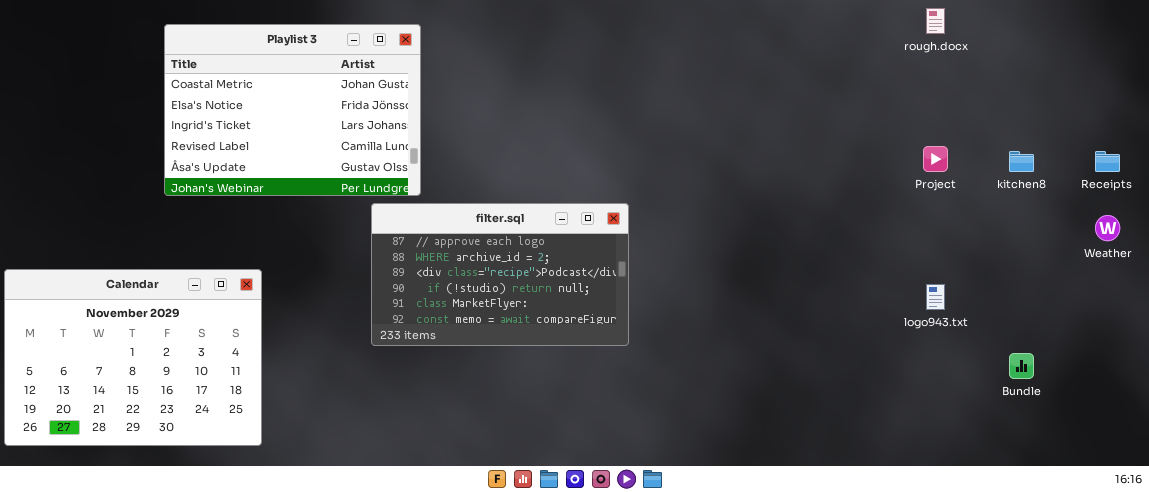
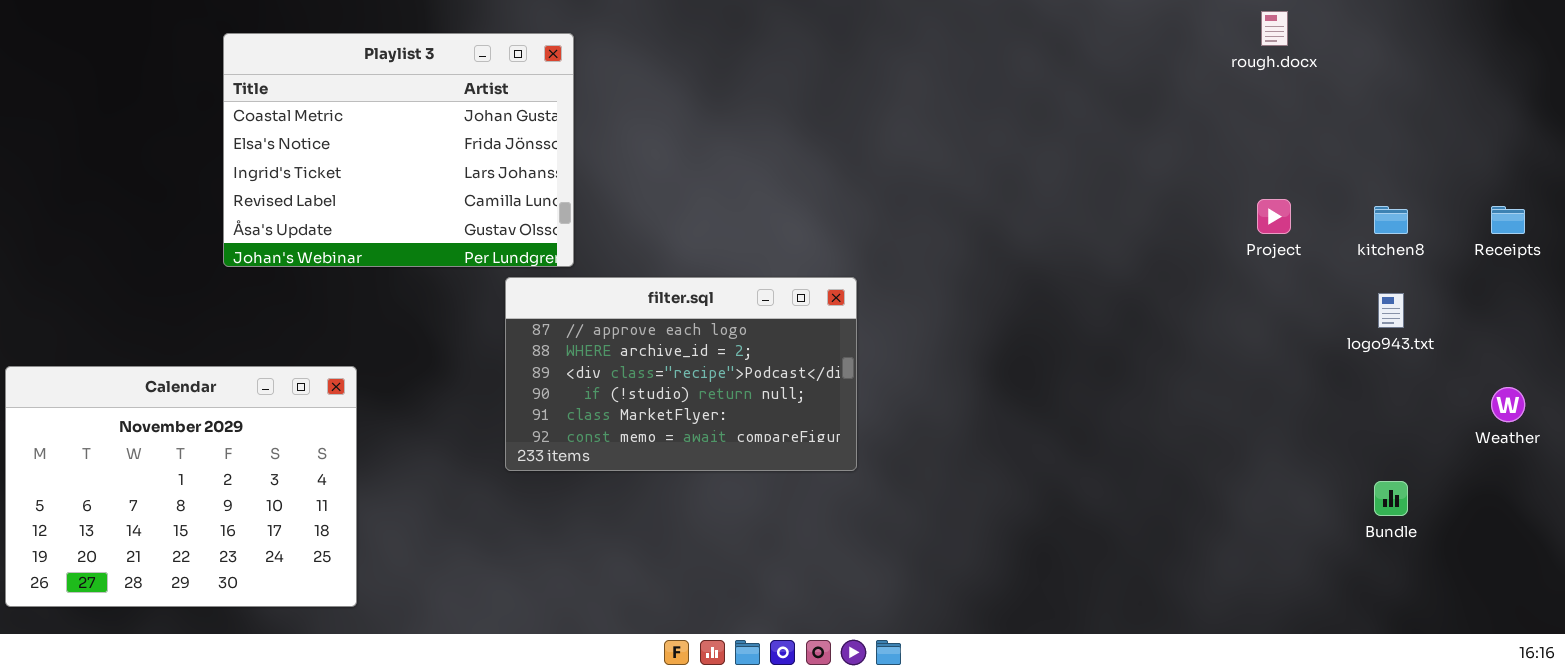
Weather: [1095,215,1120,241] -> [1491,387,1525,422], moved
logo943.txt: [926,284,945,310] -> [1378,293,1404,328], moved

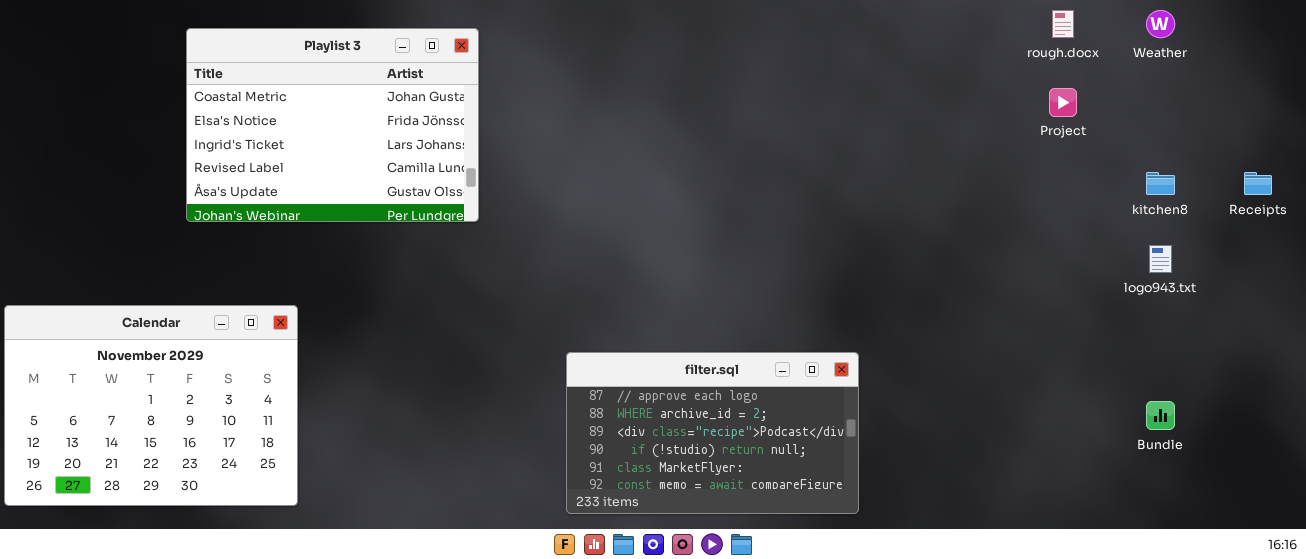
Project: [1257,199,1291,234] -> [1049,88,1077,117], moved
filter.sql: [505,277,857,471] -> [566,352,859,514], moved
Weather: [1491,387,1525,422] -> [1146,10,1175,38], moved

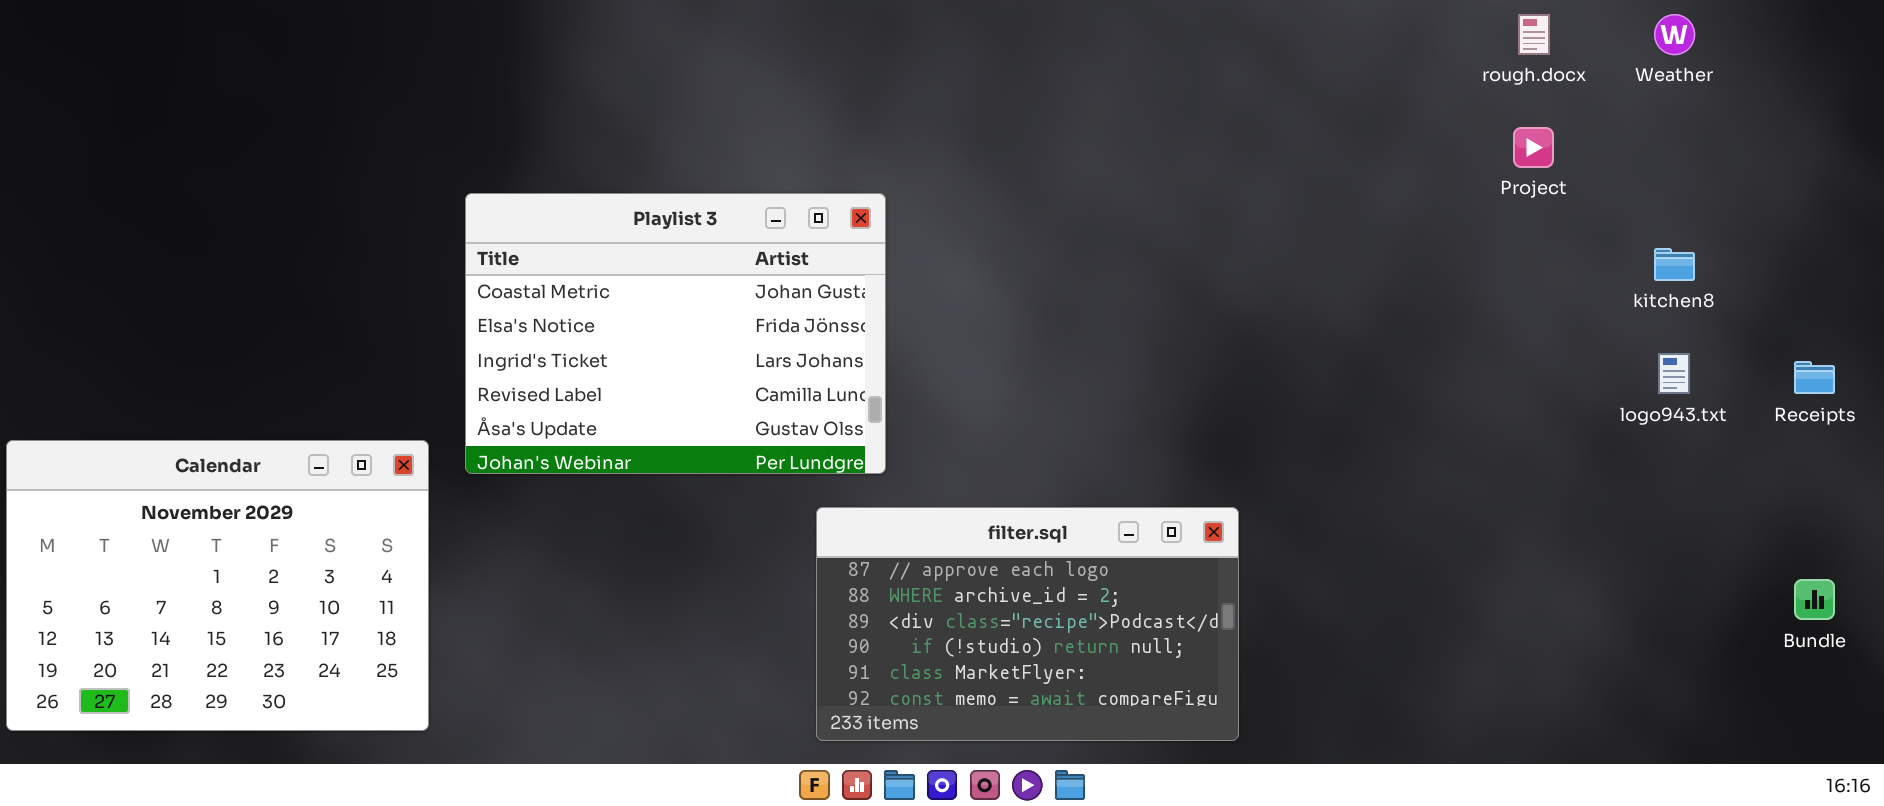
Playlist 3: [186,28,479,222] -> [465,193,886,474], moved
Receipts: [1244,172,1272,195] -> [1794,361,1835,394], moved
Bundle: [1146,401,1175,430] -> [1794,579,1835,620], moved

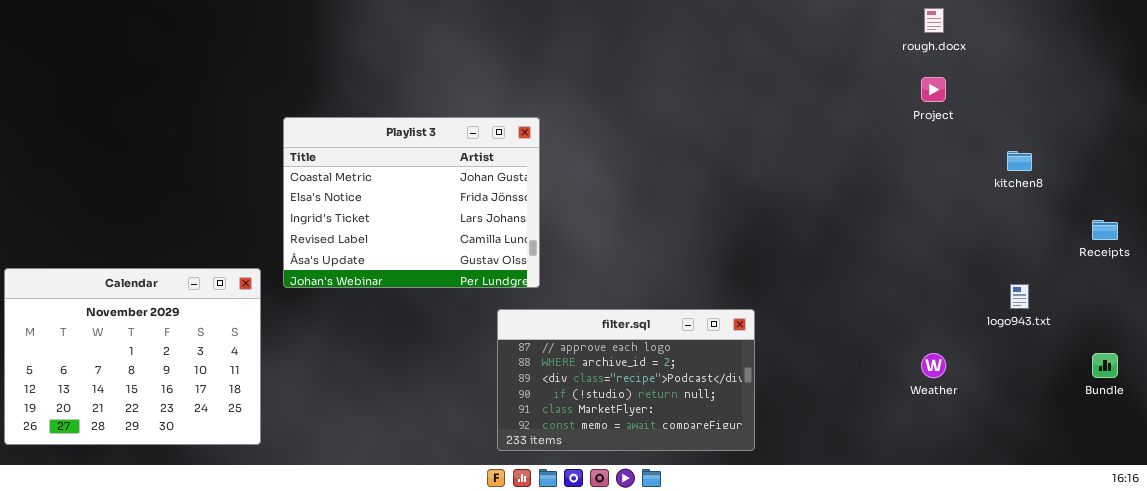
Weather: [1654,14,1695,55] -> [921,353,946,378], moved
logo943.txt: [1658,353,1690,394] -> [1010,284,1029,309], moved

